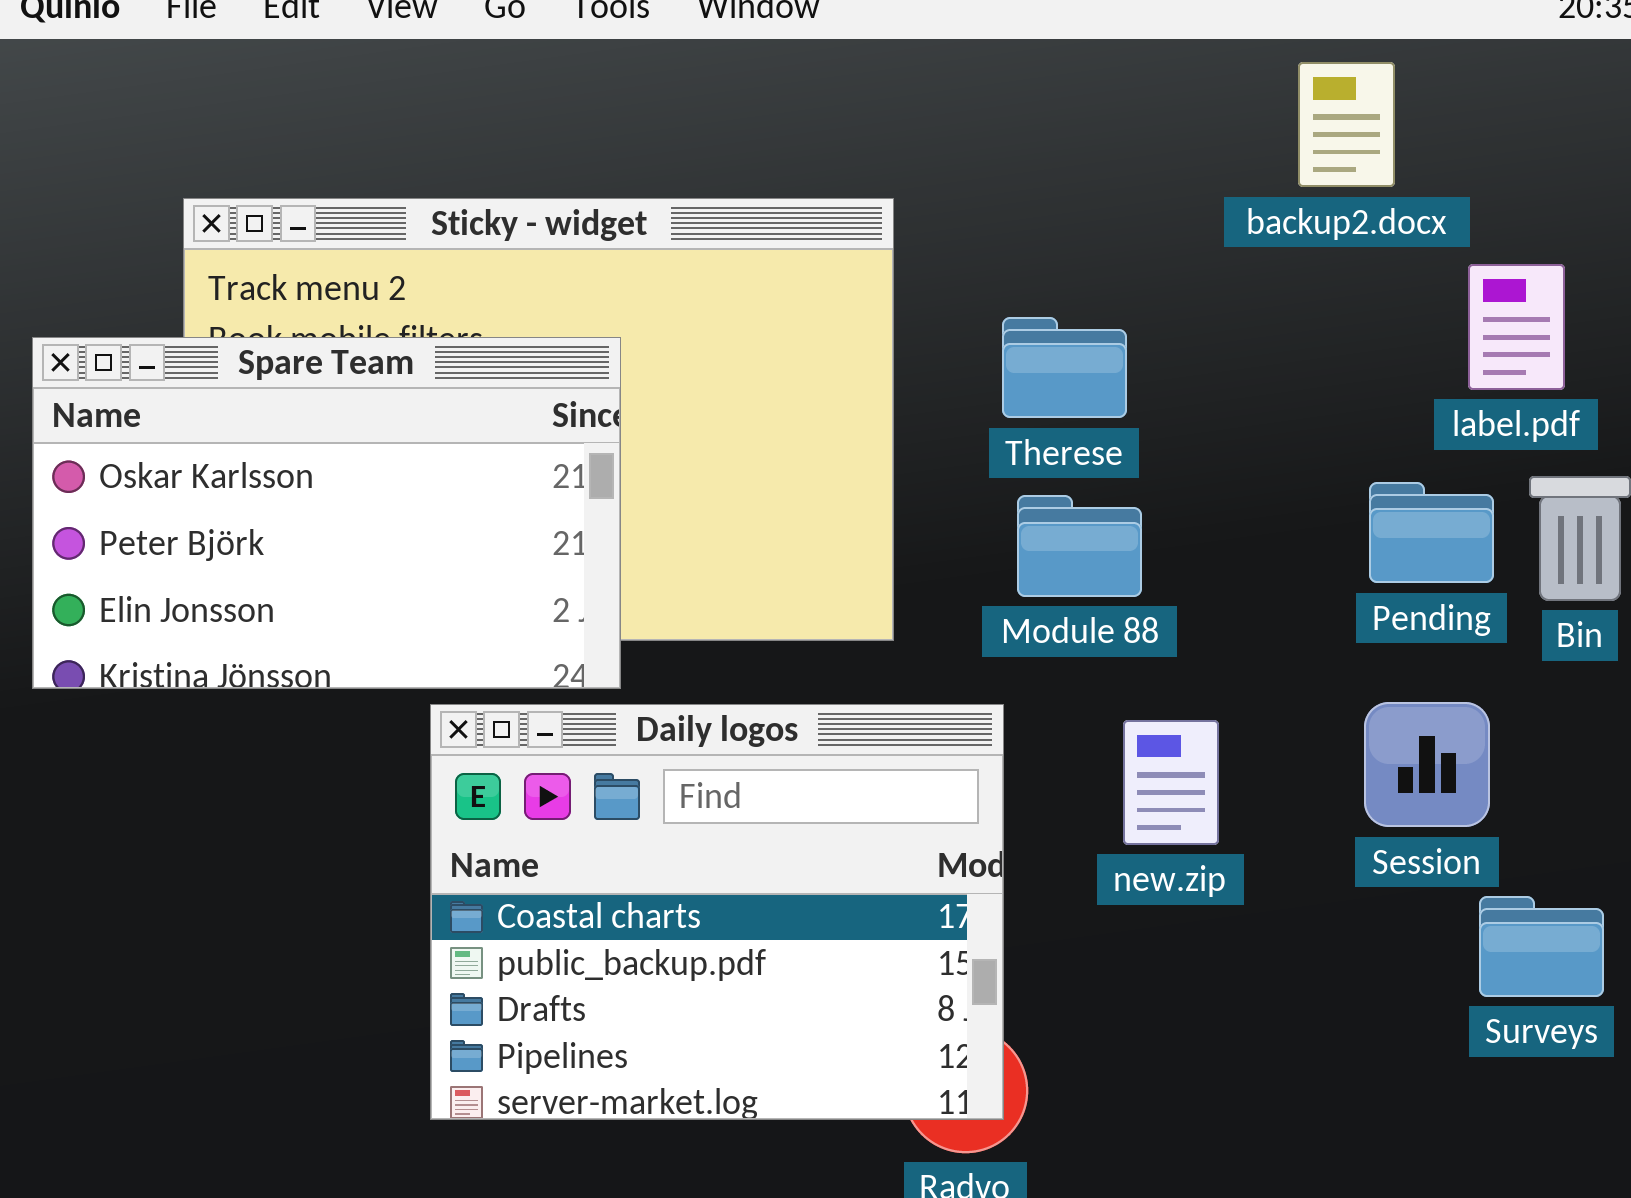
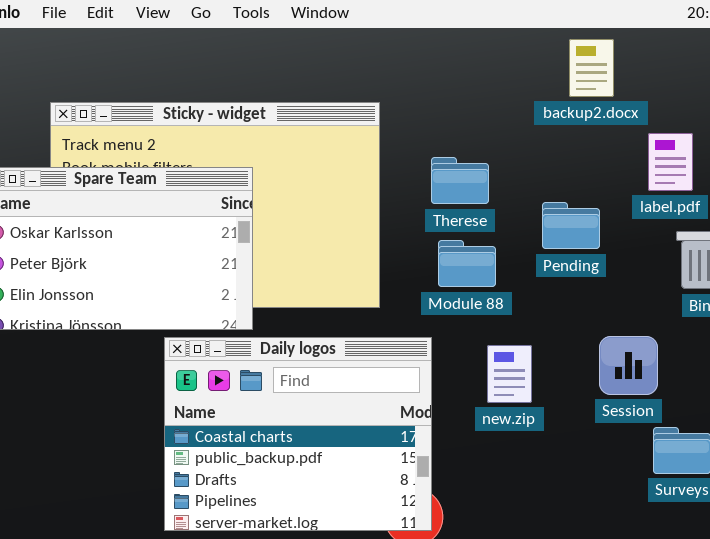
Pending: [1369,482,1494,583] -> [542,202,600,249], moved

